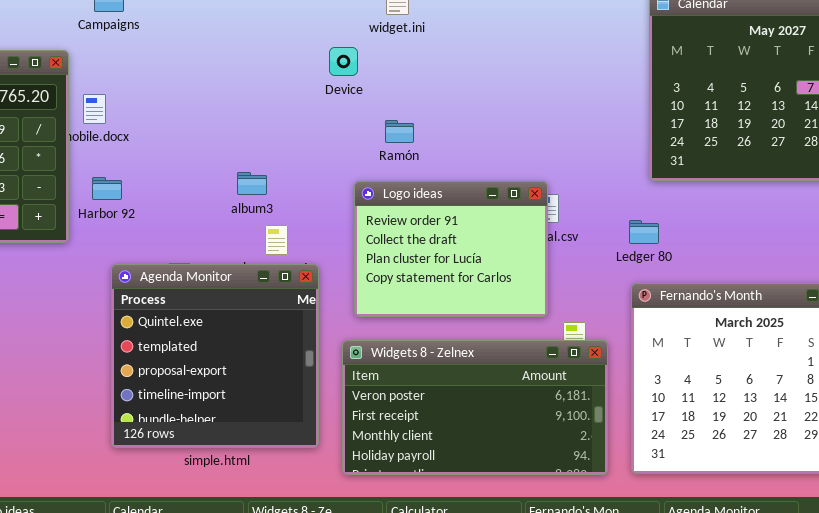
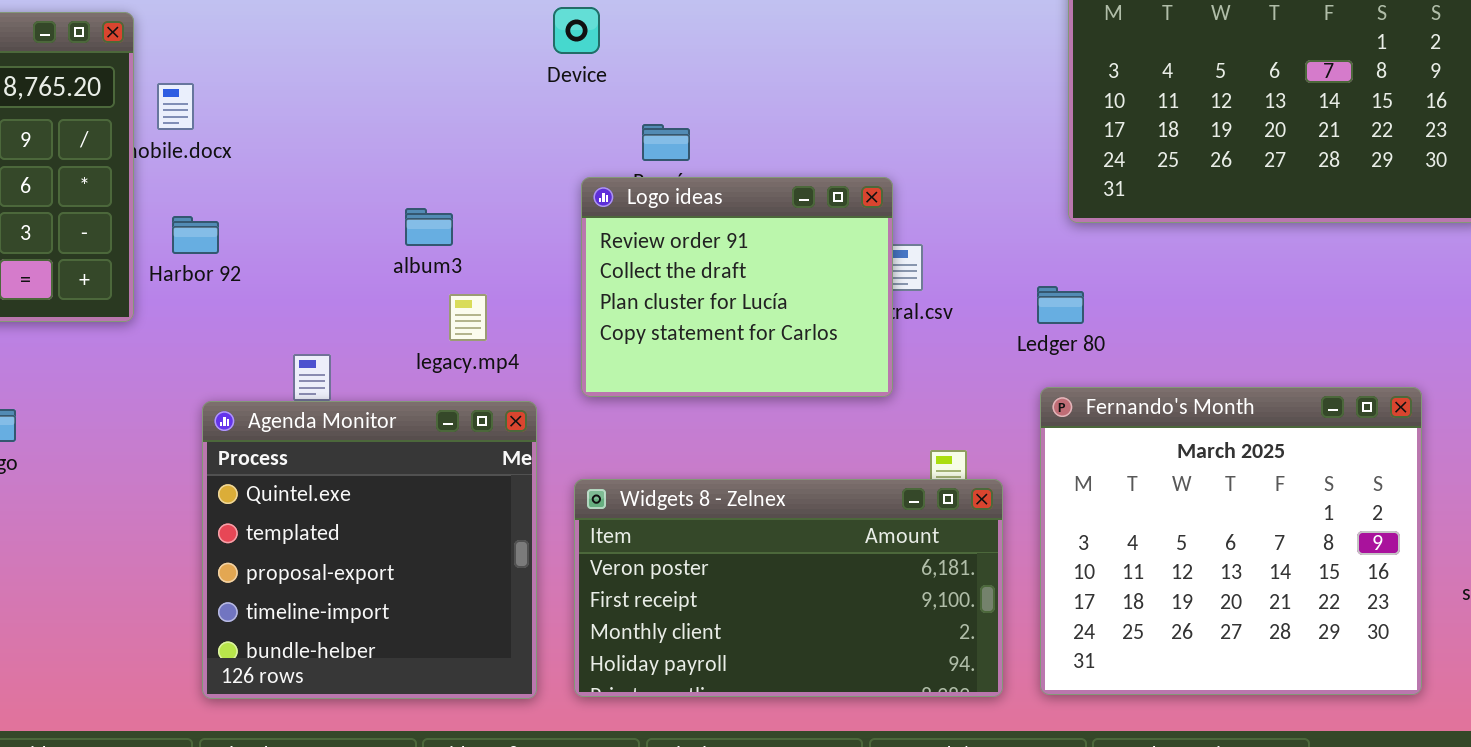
Logo ideas: [354,181,548,317] -> [581,177,893,397], moved
Agenda Monitor: [111,264,319,448] -> [202,401,537,699], moved

